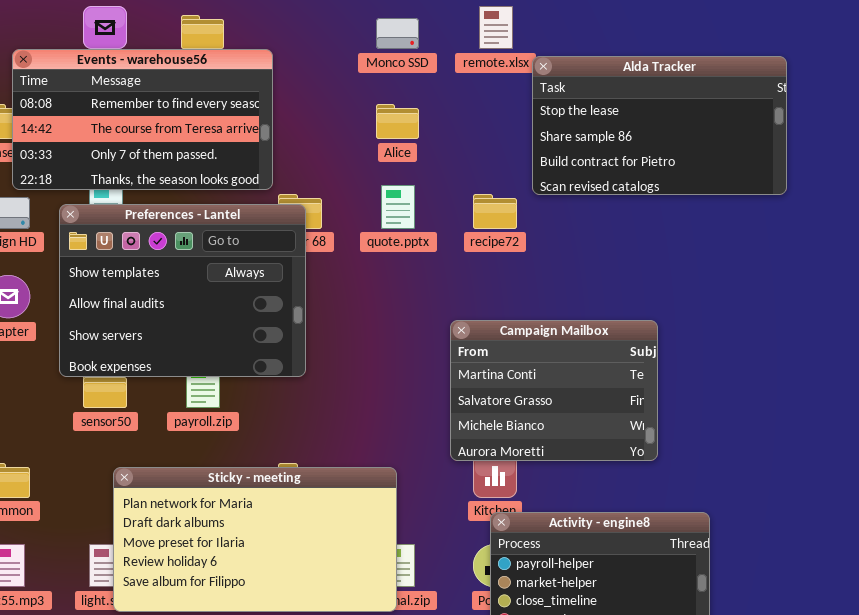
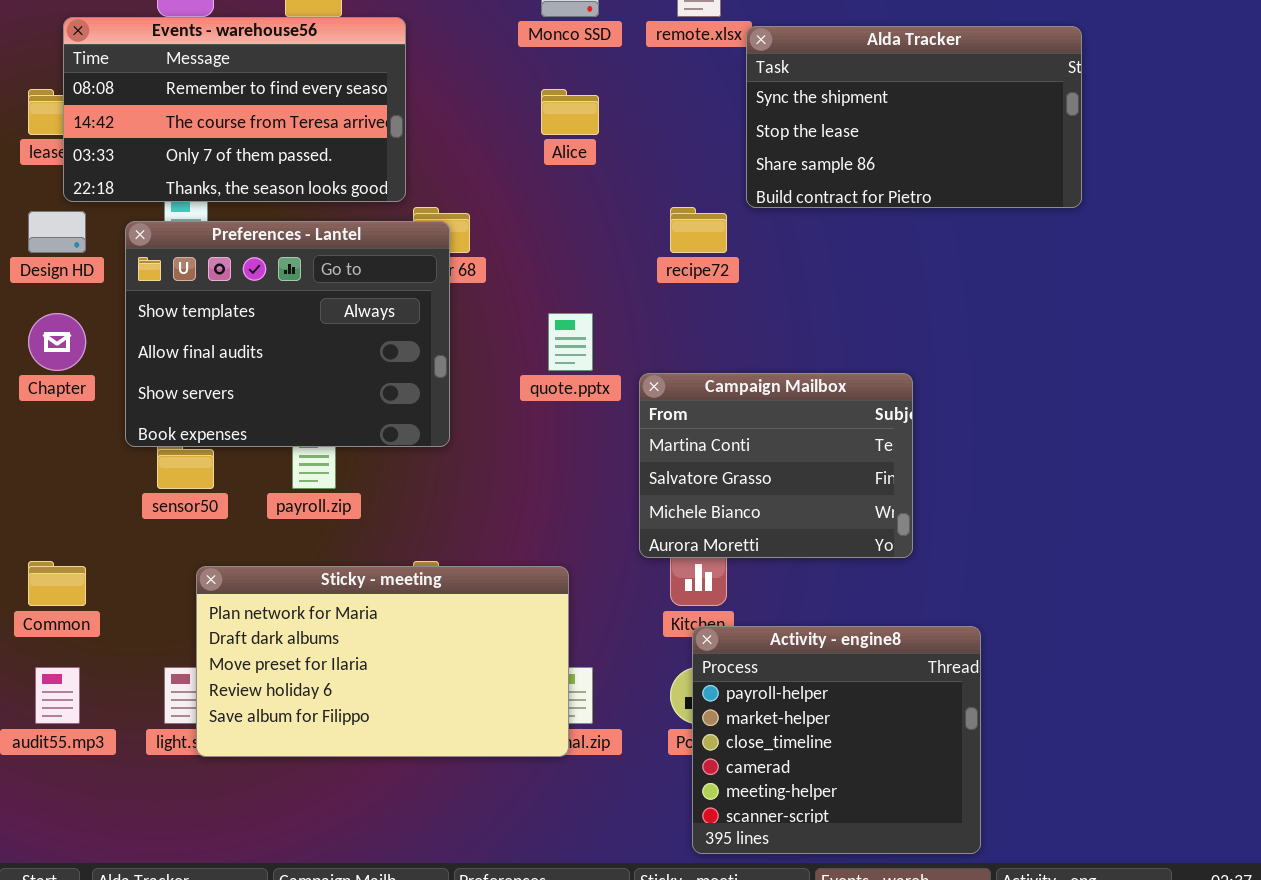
Alda Tracker: [532,56,787,195] -> [746,26,1082,208], scrolled up 1 row
quote.pptx: [381,185,415,229] -> [548,313,593,371], moved

